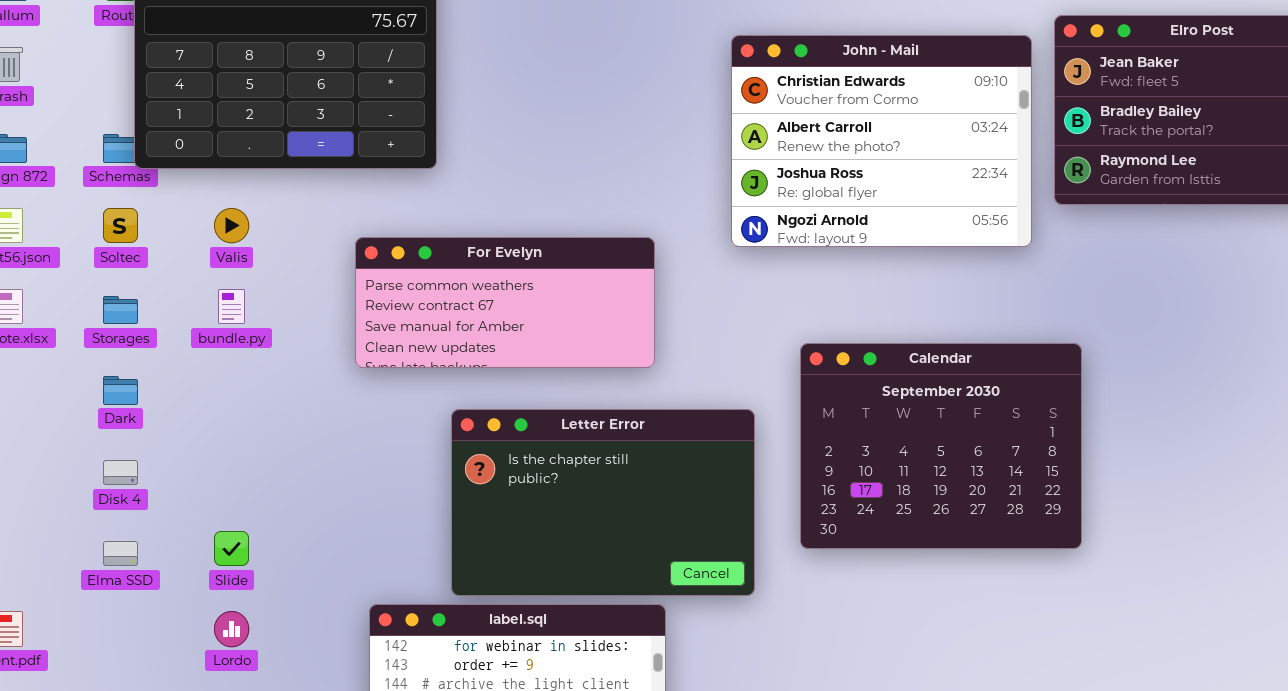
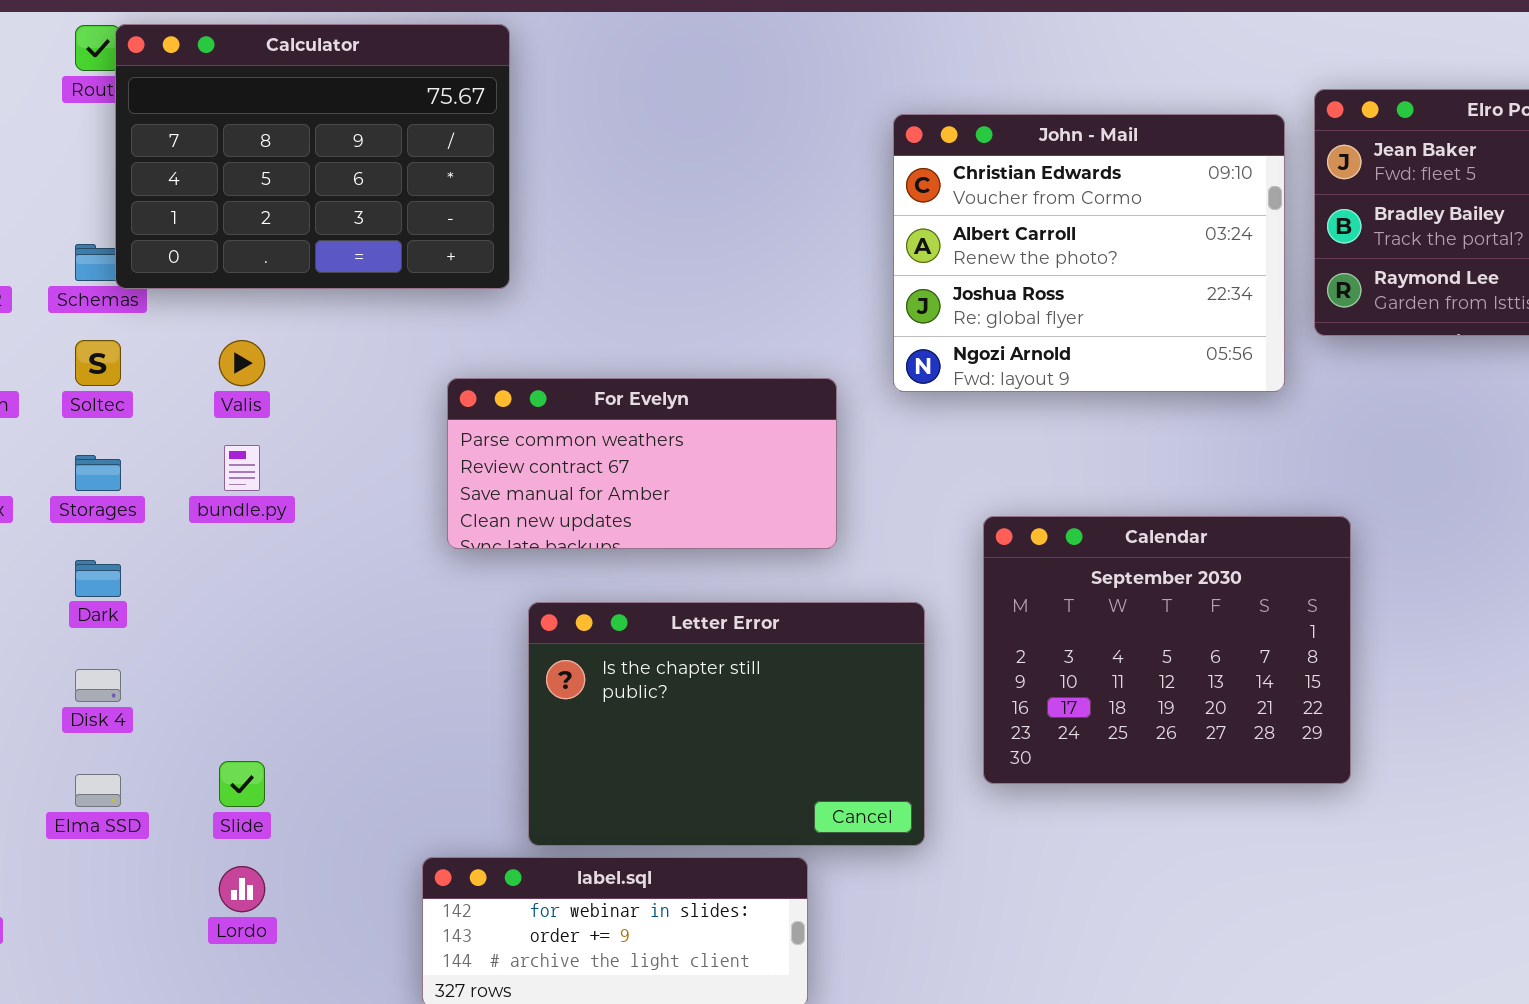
For Evelyn: [355,237,655,368] -> [447,378,837,549], moved

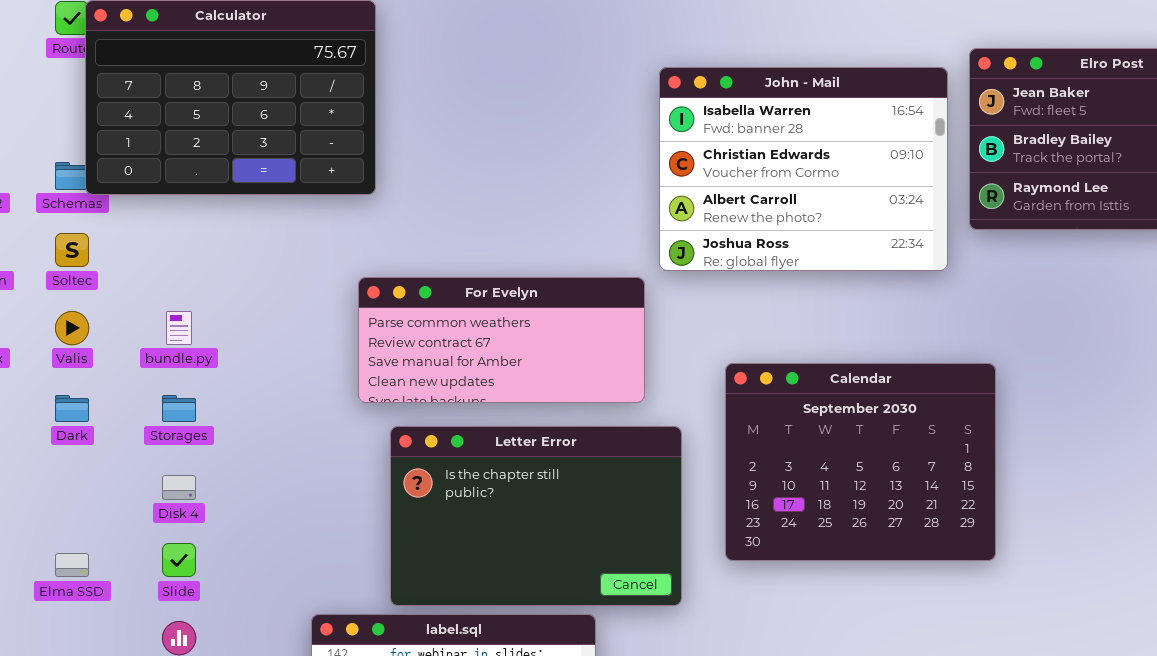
John - Mail: [893,114,1285,392] -> [659,67,948,271], scrolled up 1 row
Valis: [219,340,265,386] -> [55,311,89,345], moved
For Evelyn: [447,378,837,549] -> [358,277,645,403], moved
Storages: [75,455,121,491] -> [162,395,196,422], moved
Disk 4: [75,669,121,702] -> [162,475,196,500], moved

